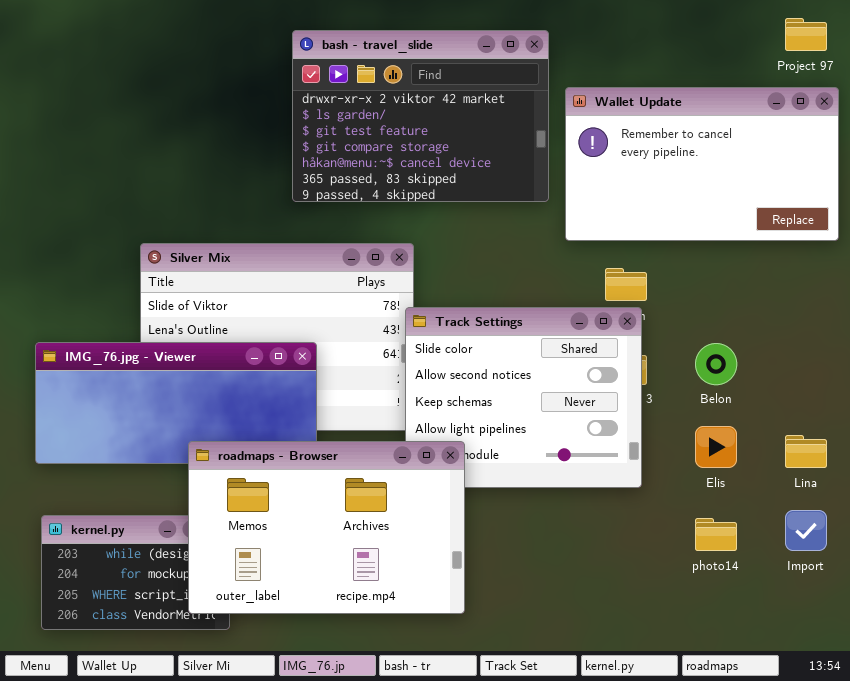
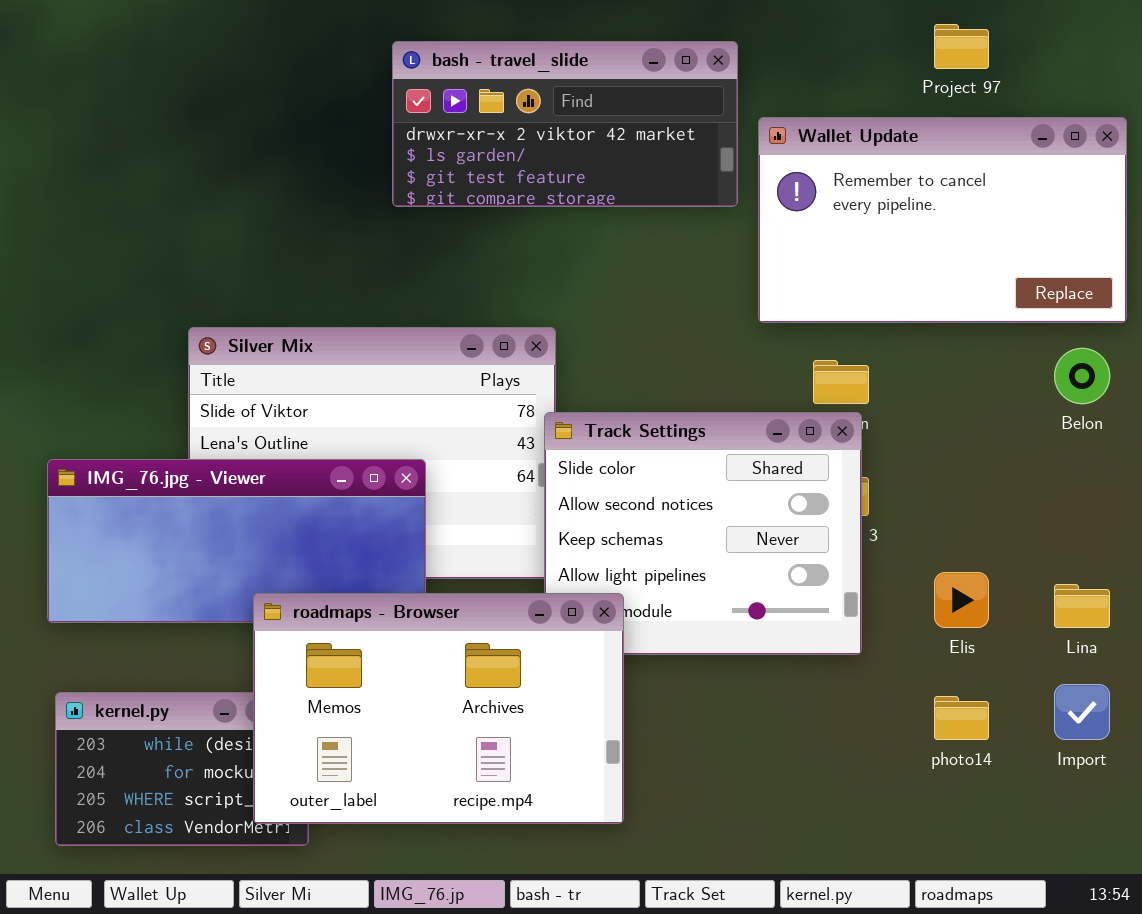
Project 97: [785,18,827,51] -> [934,24,989,69], moved
bash - travel_slide: [292,30,549,202] -> [392,41,738,207], resized
Belon: [695,343,737,385] -> [1054,348,1110,404], moved

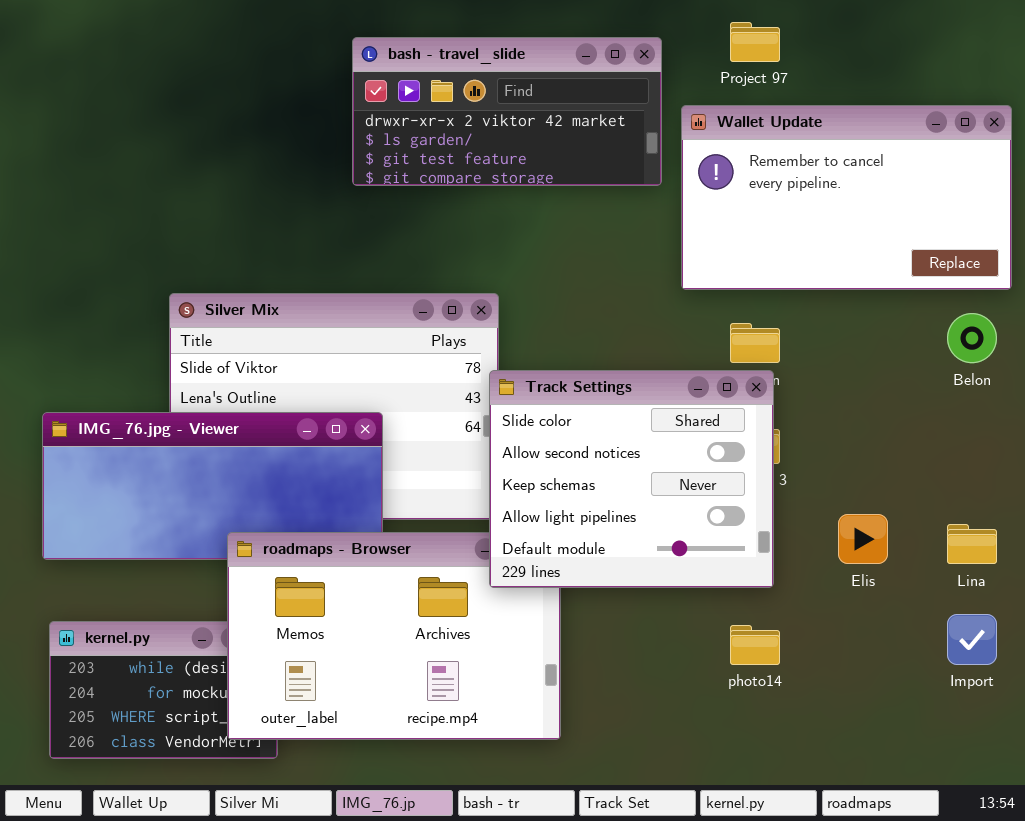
Project 97: [934,24,989,69] -> [730,22,780,62], moved
Track Settings: [544,412,862,655] -> [489,370,774,588], raised
photo14: [934,696,989,740] -> [730,625,780,665], moved

